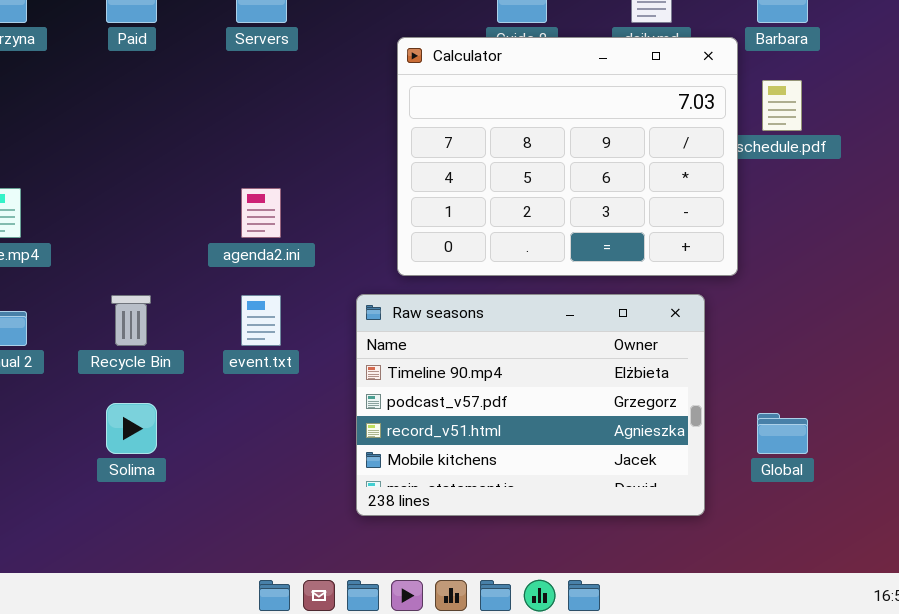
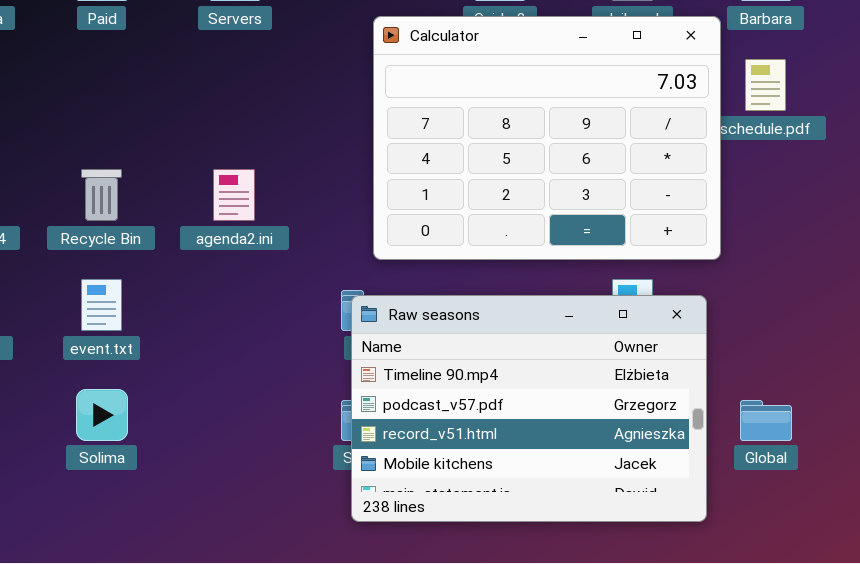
Raw seasons: [356,294,705,516] -> [351,295,707,522], moved
Recycle Bin: [111,295,151,346] -> [81,169,122,221], moved
event.txt: [241,295,281,346] -> [81,279,122,331], moved

